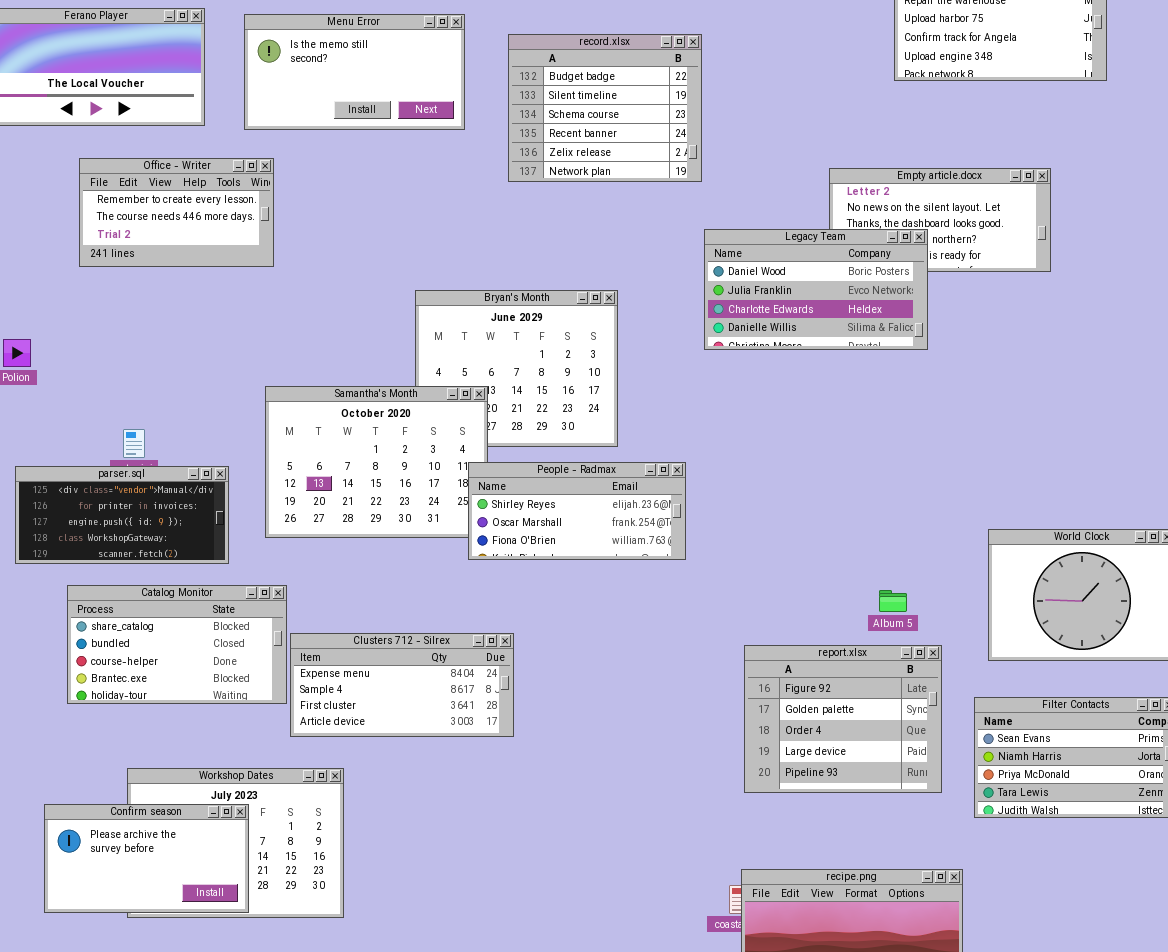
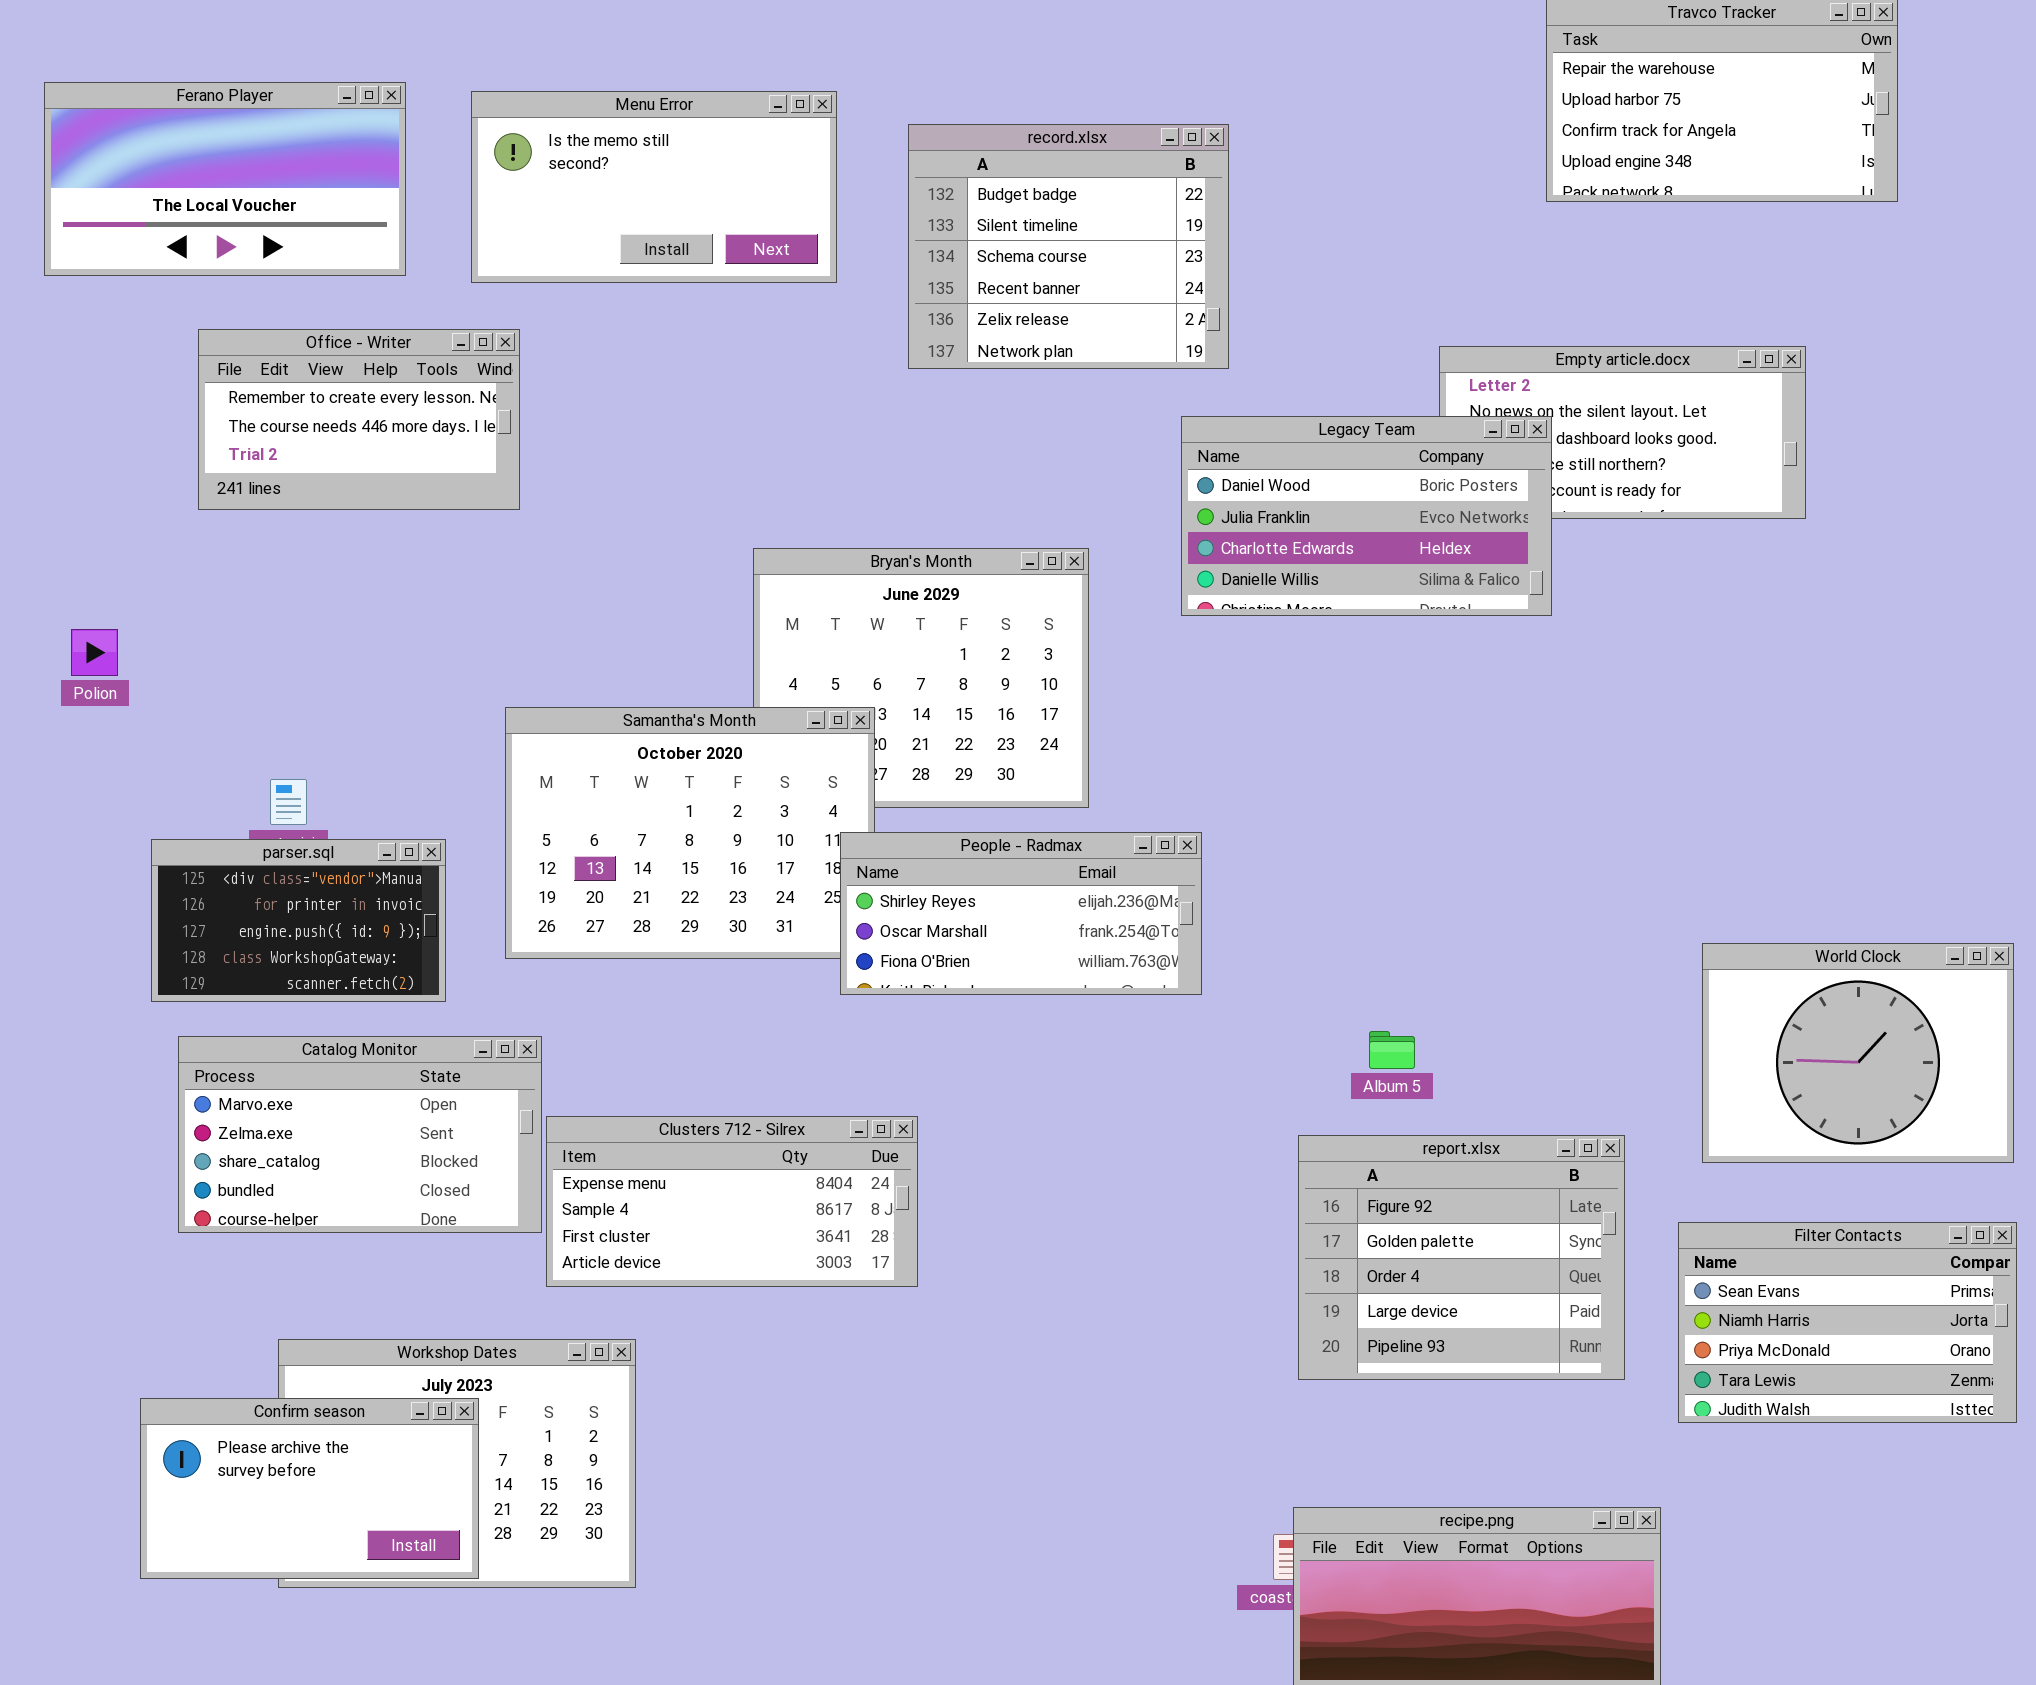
Legacy Team: [704,229,928,350] -> [1181,416,1552,616], moved
parser.sql: [15,466,229,564] -> [151,839,446,1002], resized
Catalog Monitor: [67,585,287,704] -> [178,1036,542,1233], scrolled up 2 rows
Album 5: [879,590,907,612] -> [1369,1031,1415,1069], moved

